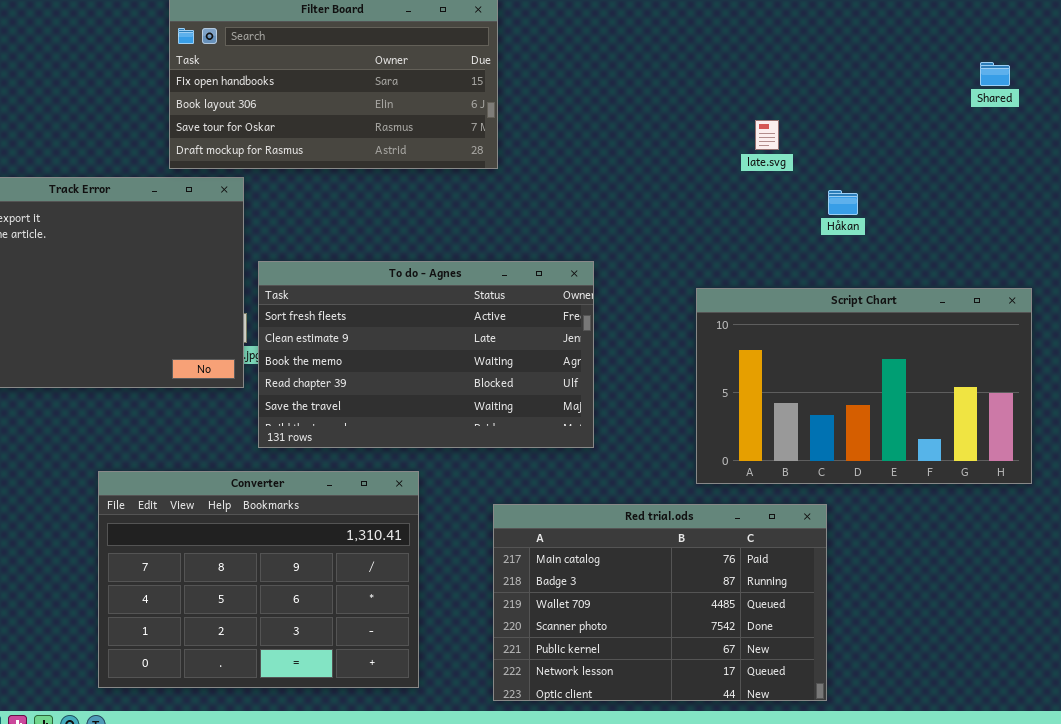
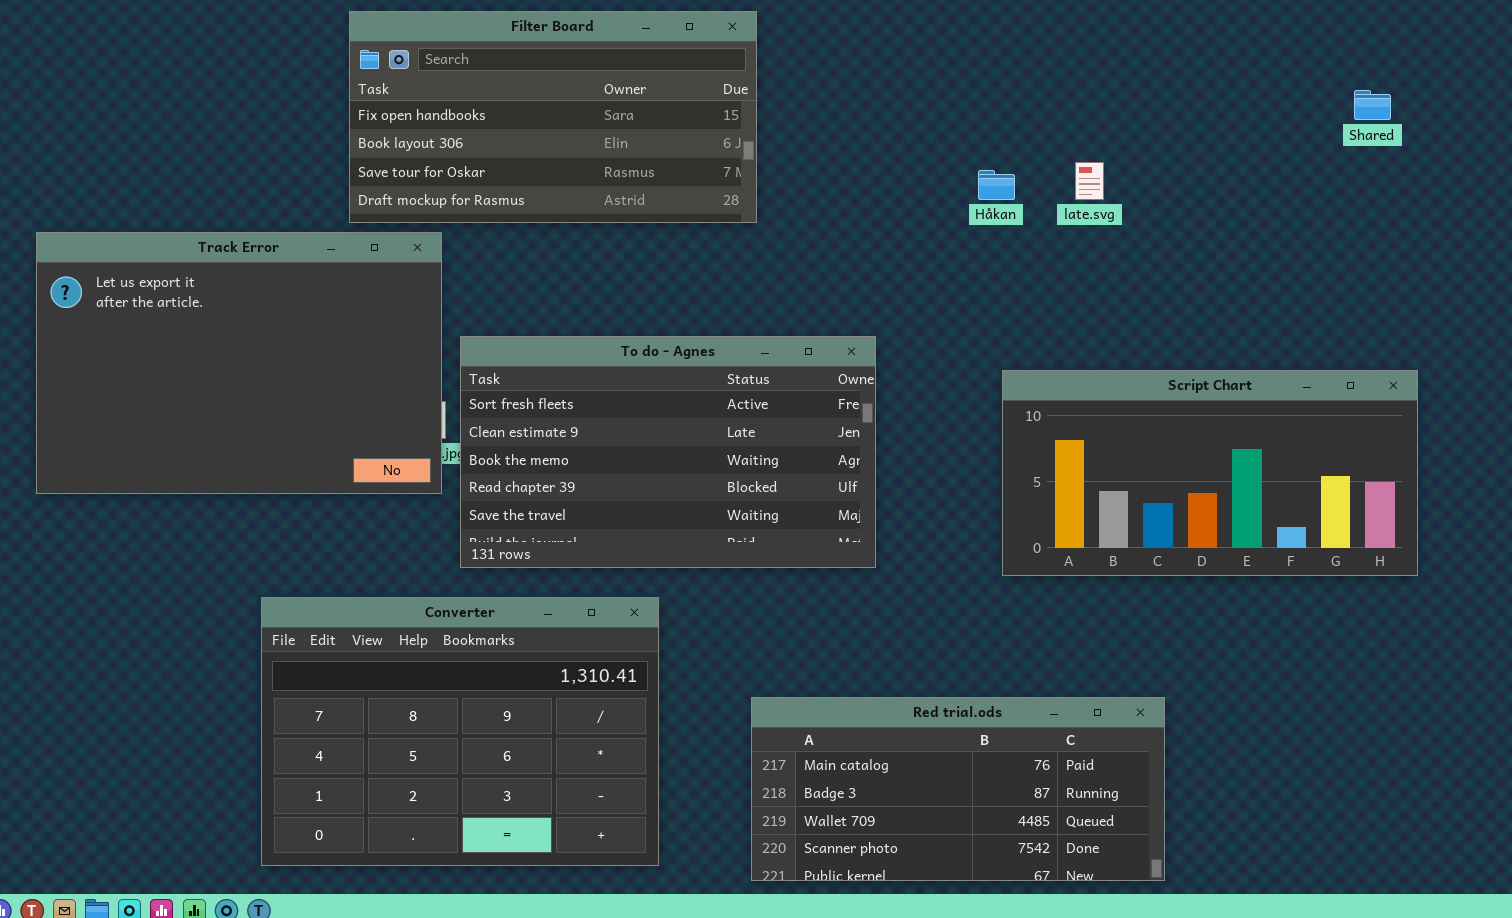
Håkan: [828,190,858,215] -> [978,170,1015,200], moved
Script Chart: [696,288,1032,484] -> [1002,370,1418,576], resized
Red trial.ods: [493,504,827,701] -> [751,697,1165,881], resized

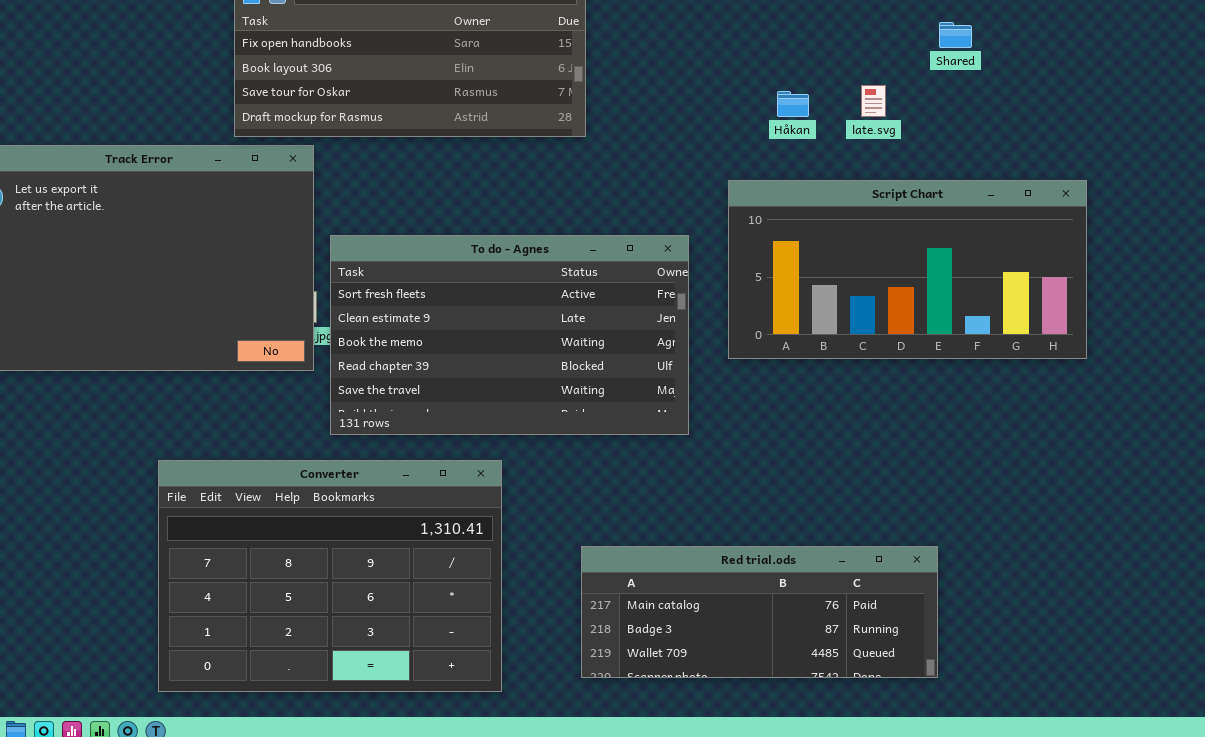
Shared: [1354,90,1391,120] -> [939,22,972,48], moved
Script Chart: [1002,370,1418,576] -> [728,180,1087,359], moved
Red trial.ods: [751,697,1165,881] -> [581,546,938,678], resized

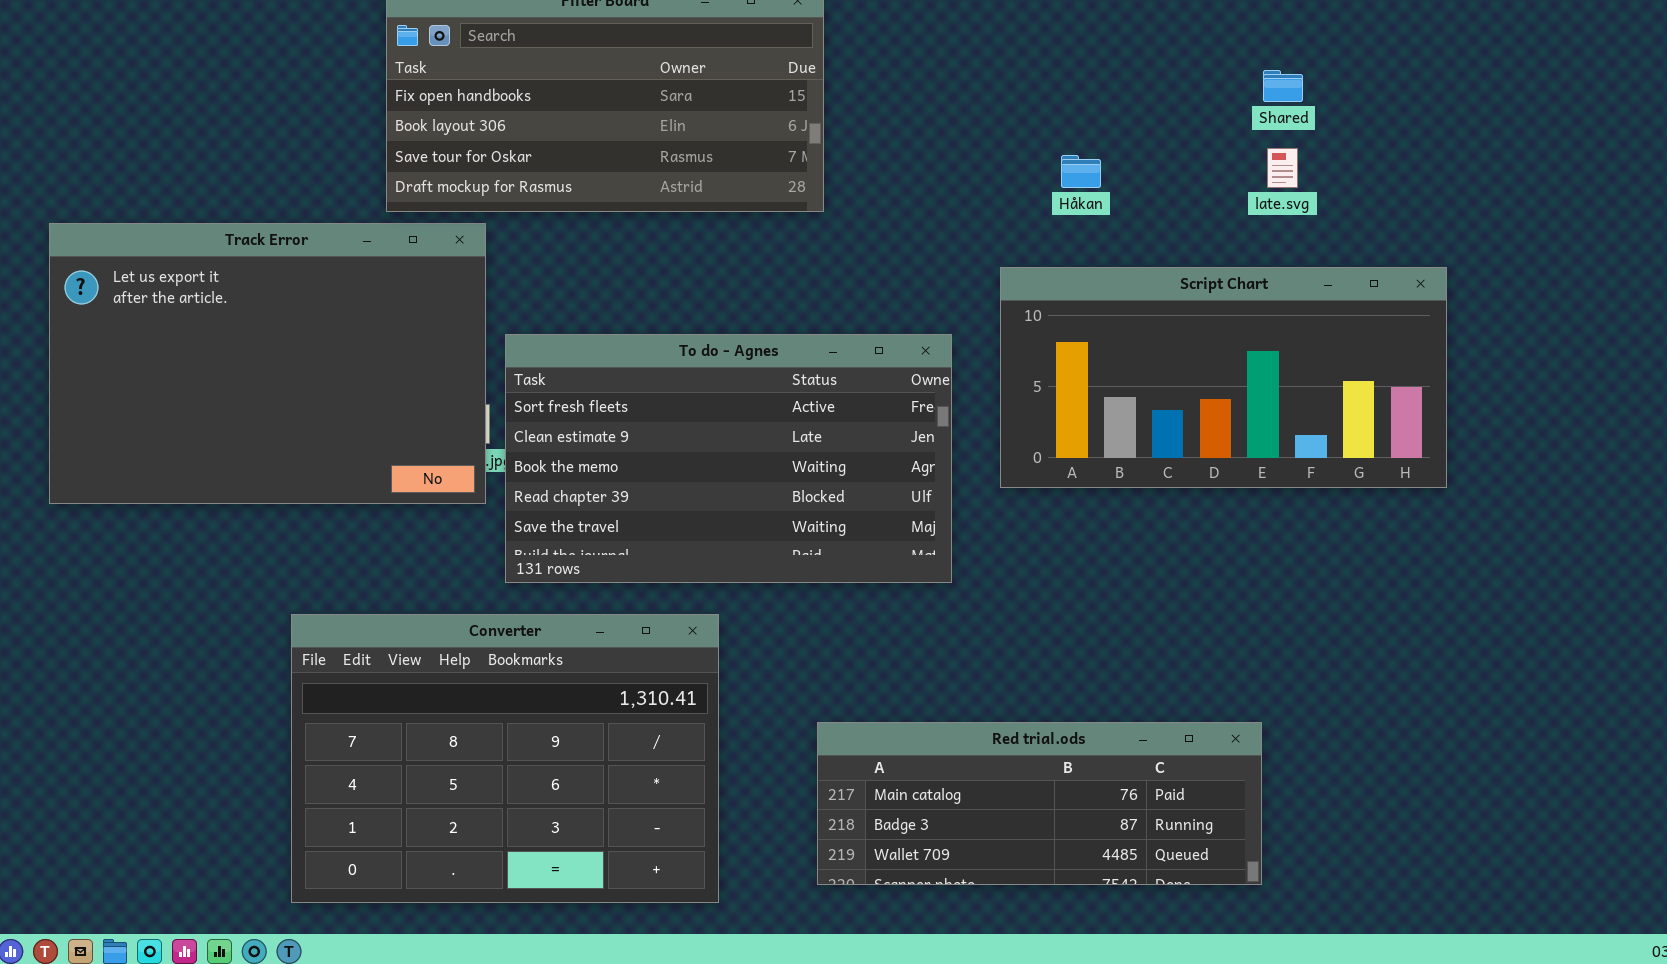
late.svg: [861,85,886,117] -> [1267,148,1298,188], moved

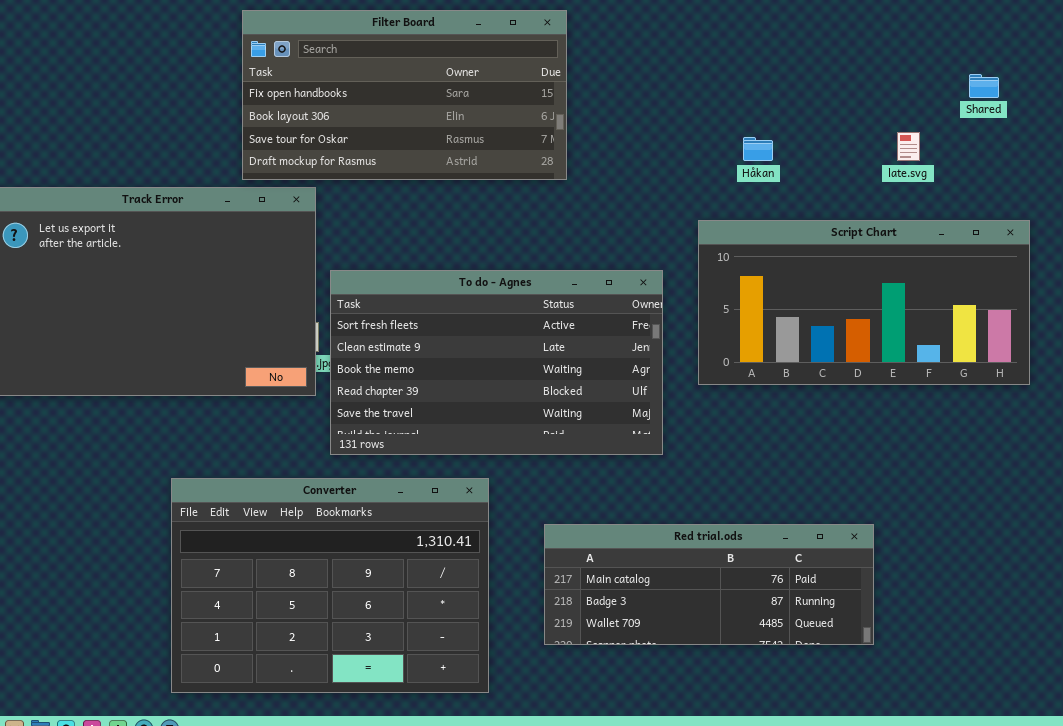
Shared: [1263,70,1303,102] -> [969,74,999,98], moved
Red trial.ods: [817,722,1262,885] -> [544,524,874,645], moved

